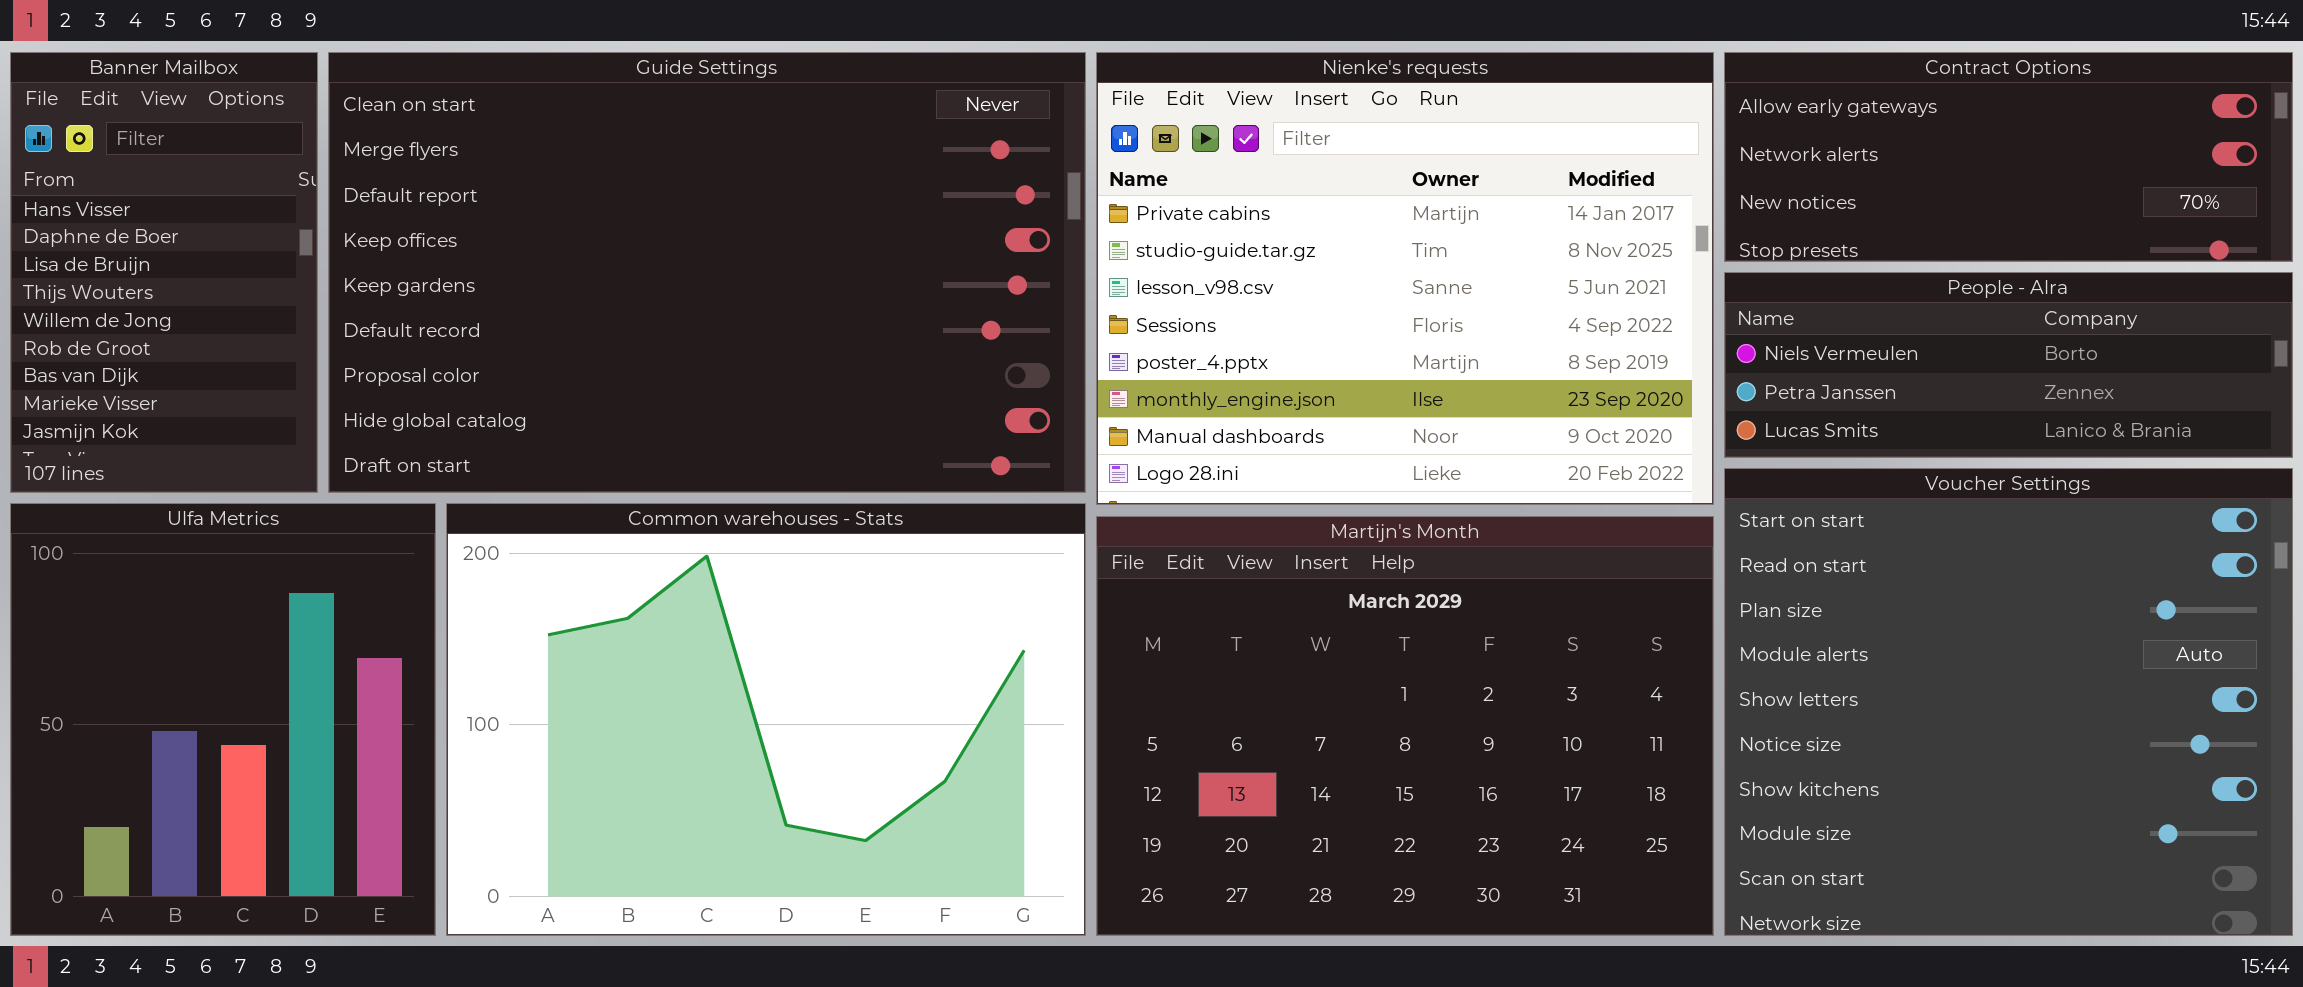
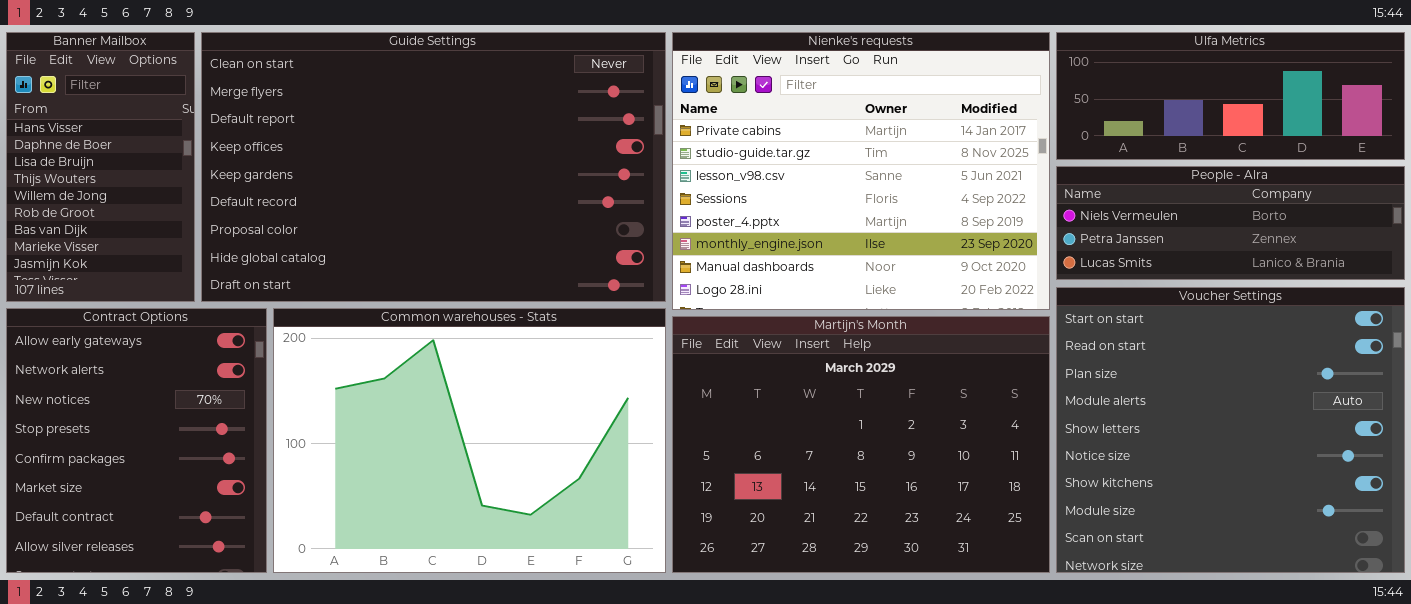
Contract Options: [1724,52,2293,262] -> [6,308,267,573], moved, resized
Ulfa Metrics: [10,503,436,936] -> [1056,32,1405,160], moved, resized

